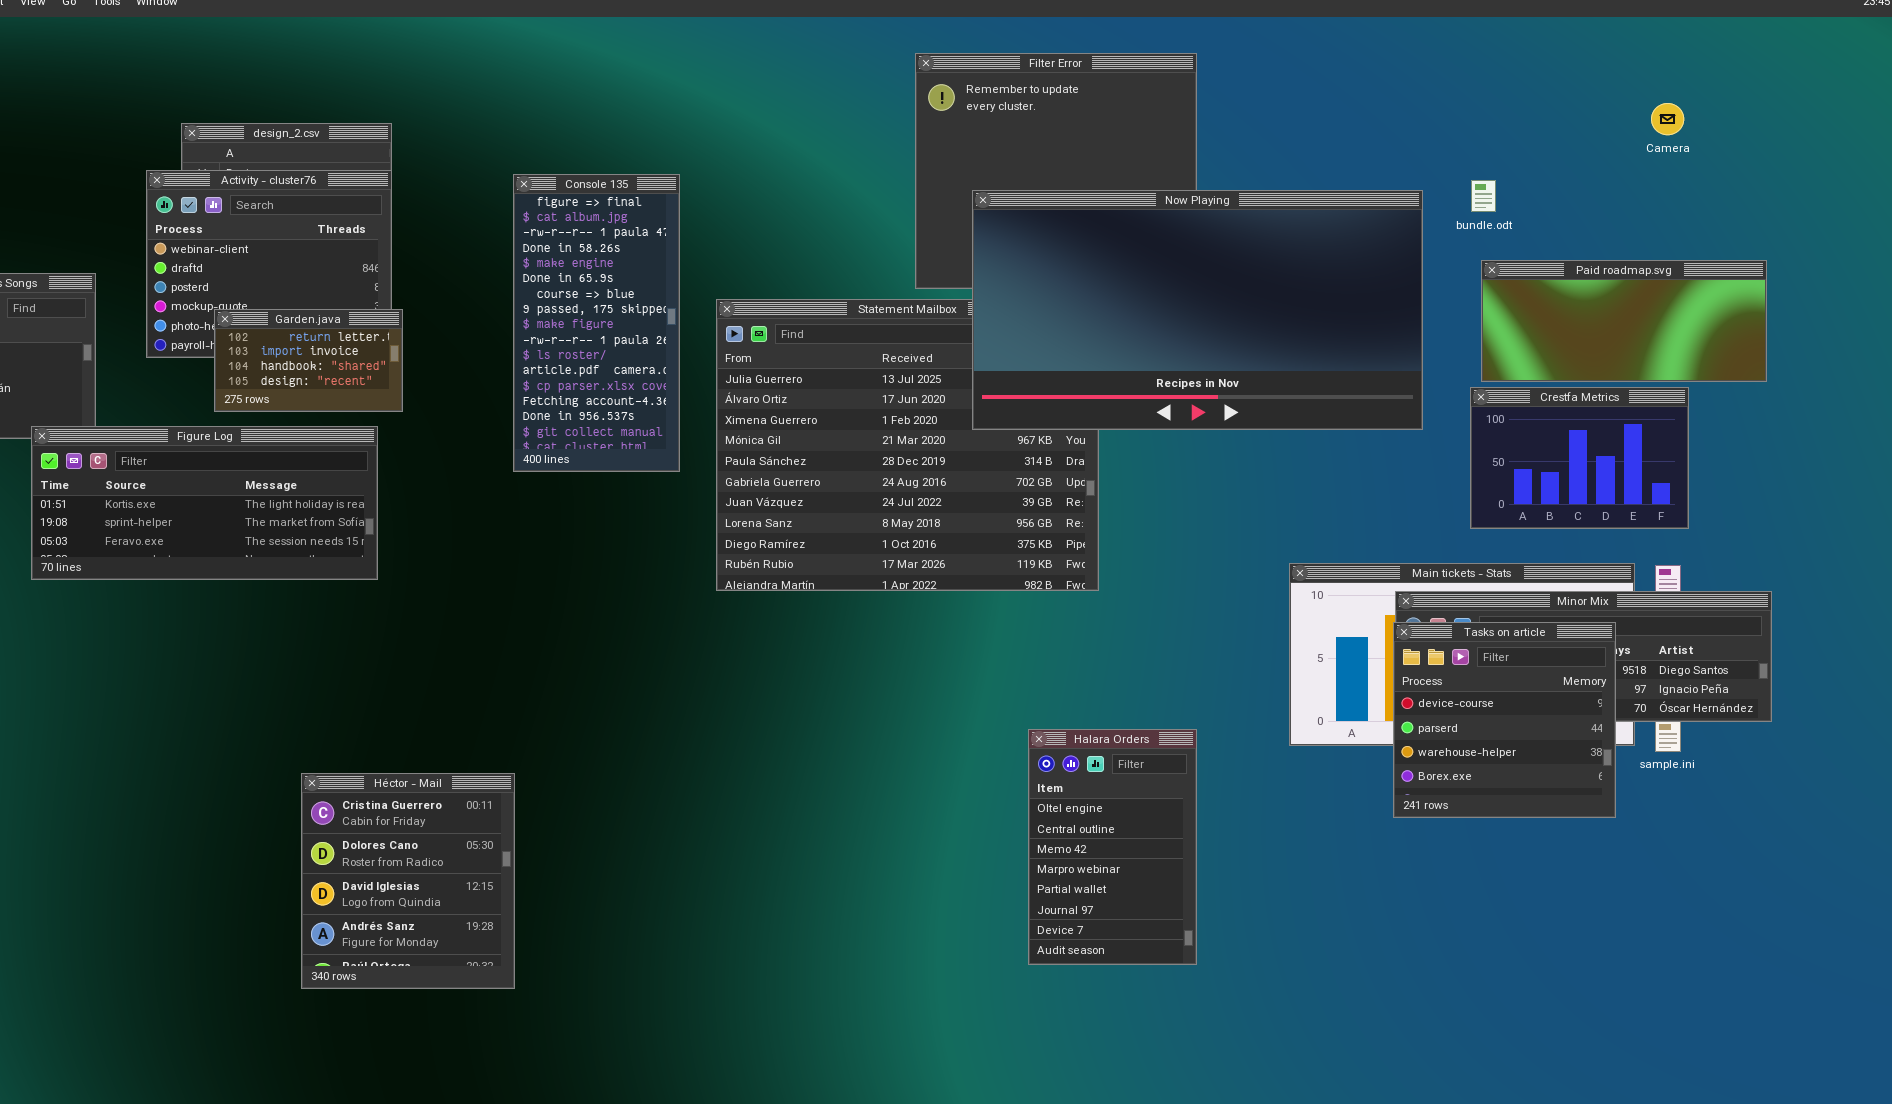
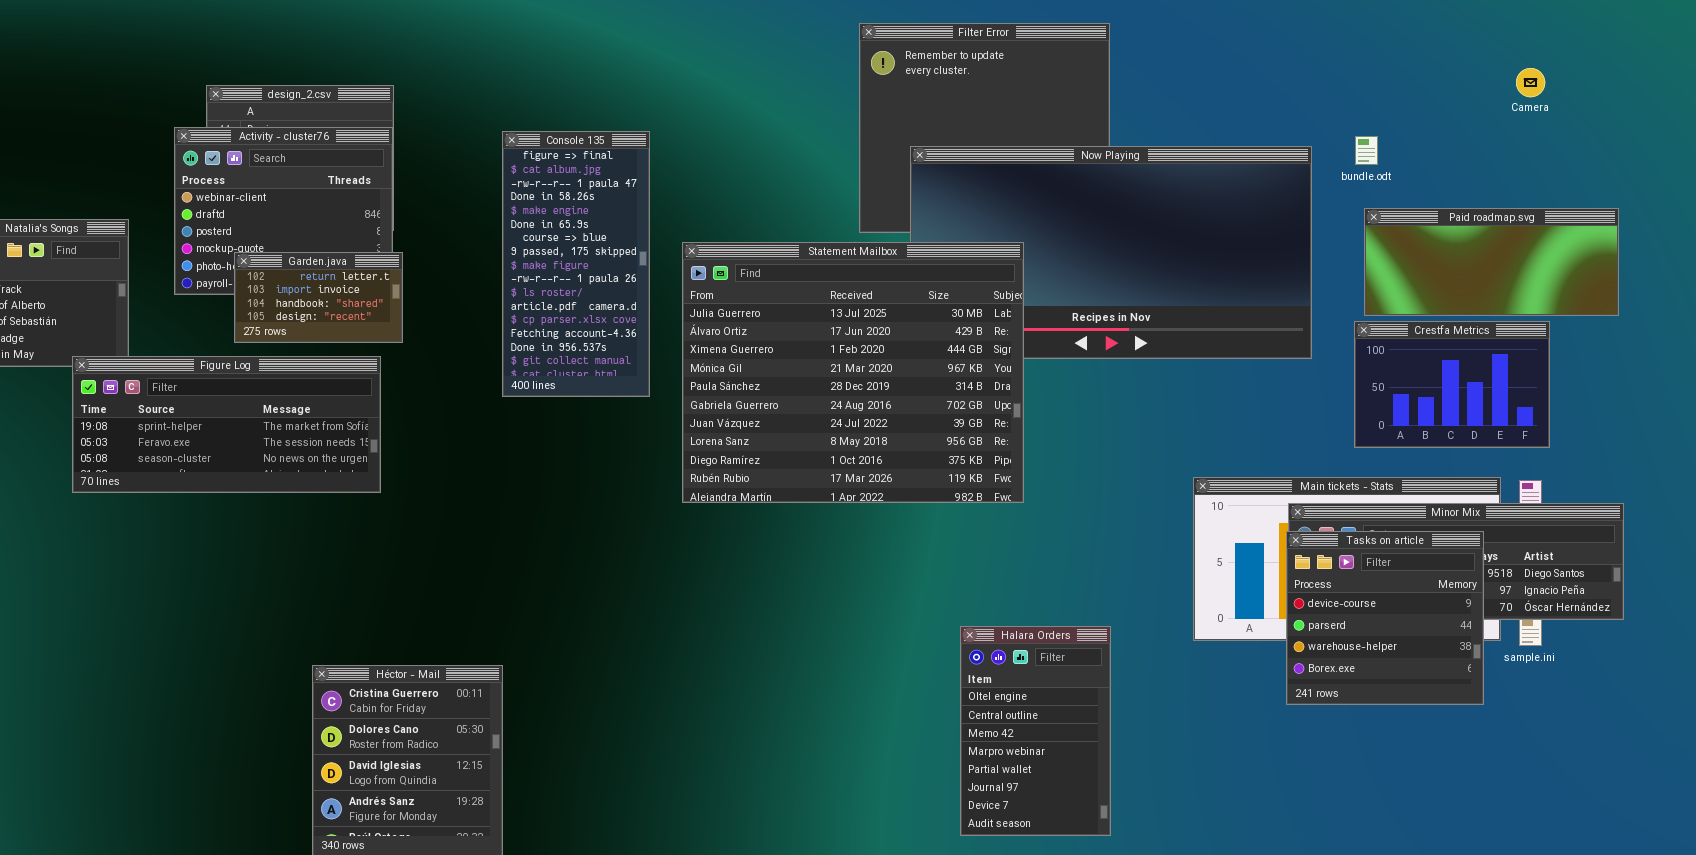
Statement Mailbox: [716,299,1099,591] -> [682,242,1024,503], raised
Figure Log: [31,426,378,580] -> [72,356,381,493], scrolled down 1 row

